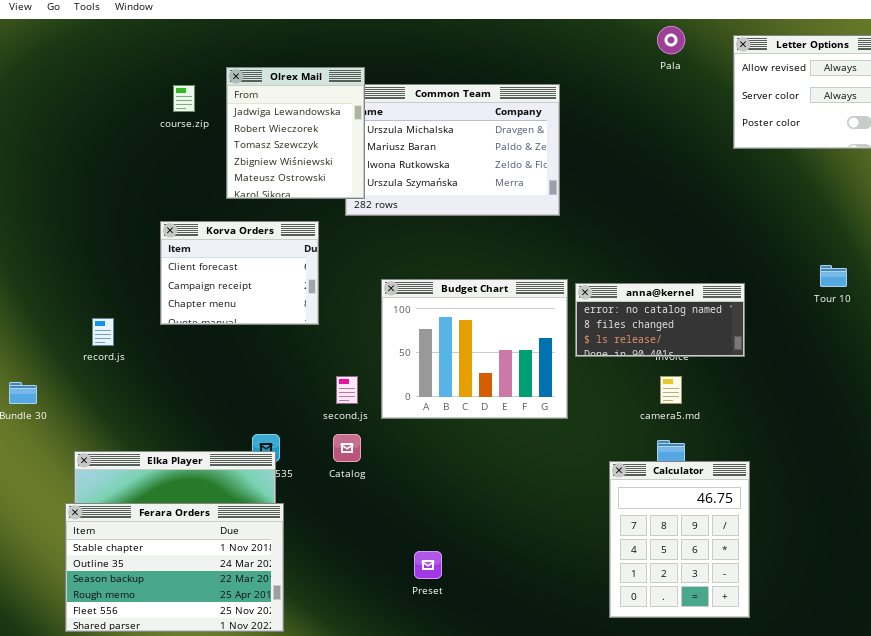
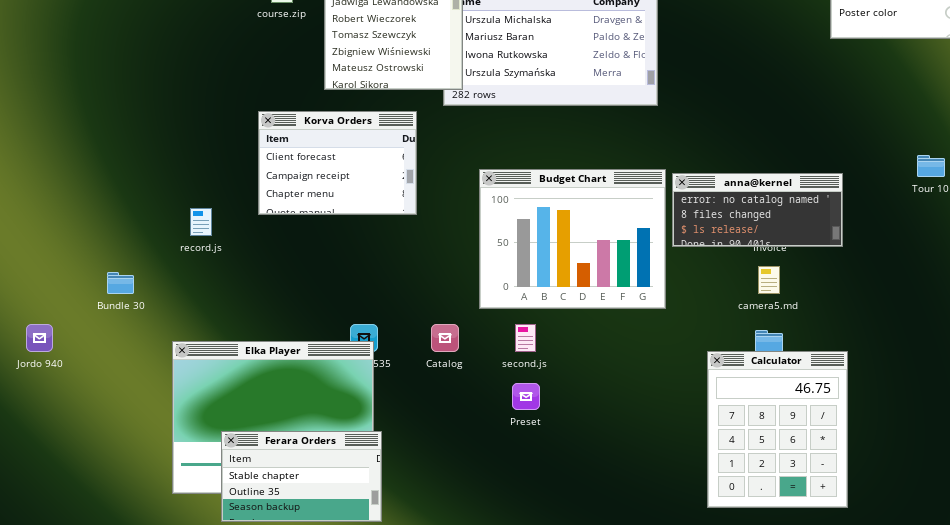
second.js: [336,376,358,404] -> [515,324,536,352], moved
Ferara Orders: [65,503,284,632] -> [221,431,382,522], resized
Preset: [414,551,442,579] -> [512,383,540,410], moved

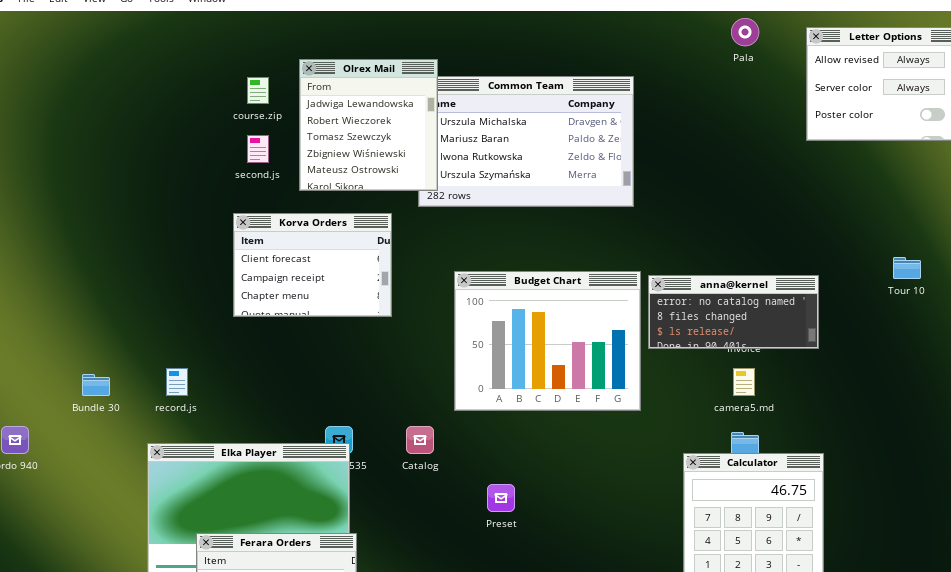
record.js: [190,208,212,236] -> [166,368,188,396], moved
second.js: [515,324,536,352] -> [247,135,269,163], moved

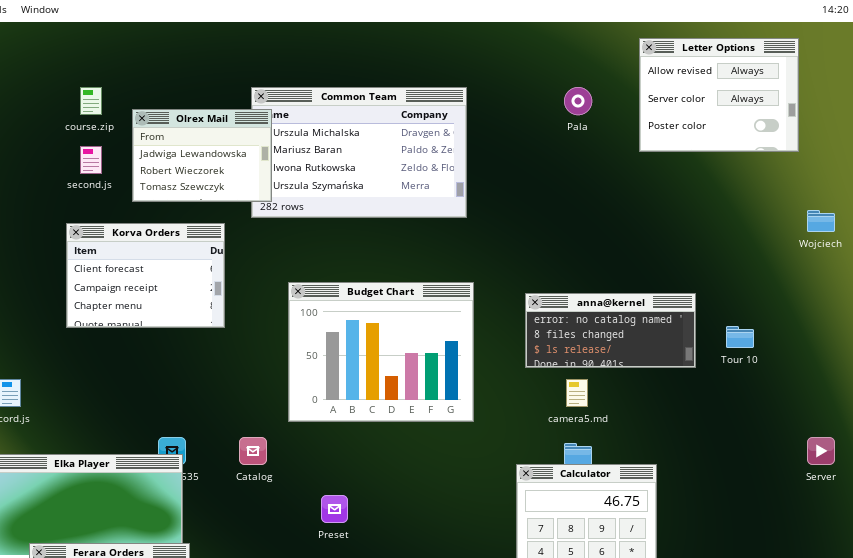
Pala: [731,18,759,46] -> [564,87,592,115], moved
Olrex Mail: [299,59,438,191] -> [132,109,272,202], resized
Tour 10: [893,257,921,279] -> [726,326,754,348], moved
anna@kernel: [648,275,819,349] -> [525,293,696,368], moved

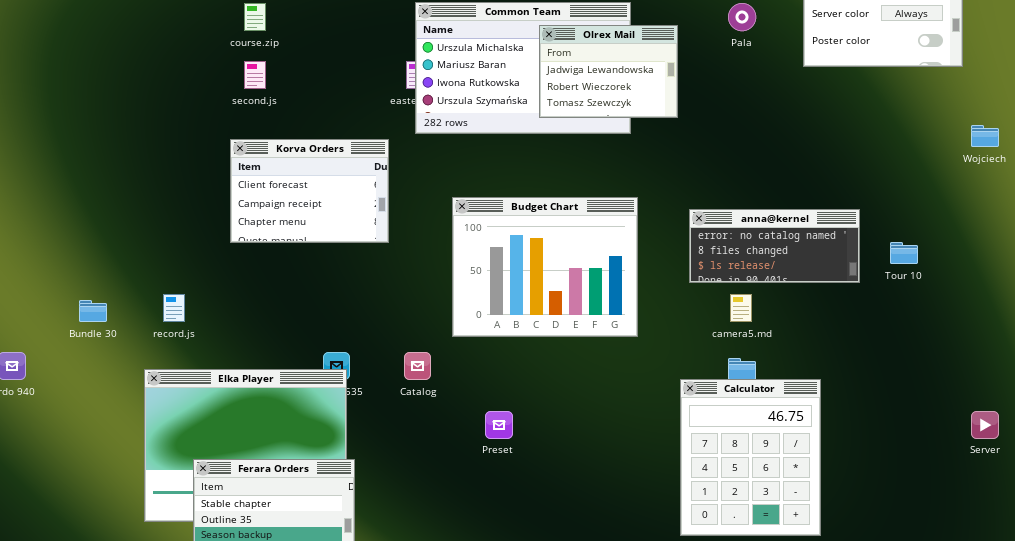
Olrex Mail: [132,109,272,202] -> [539,25,678,118], moved
Server: [807,437,835,465] -> [971,411,999,439], moved

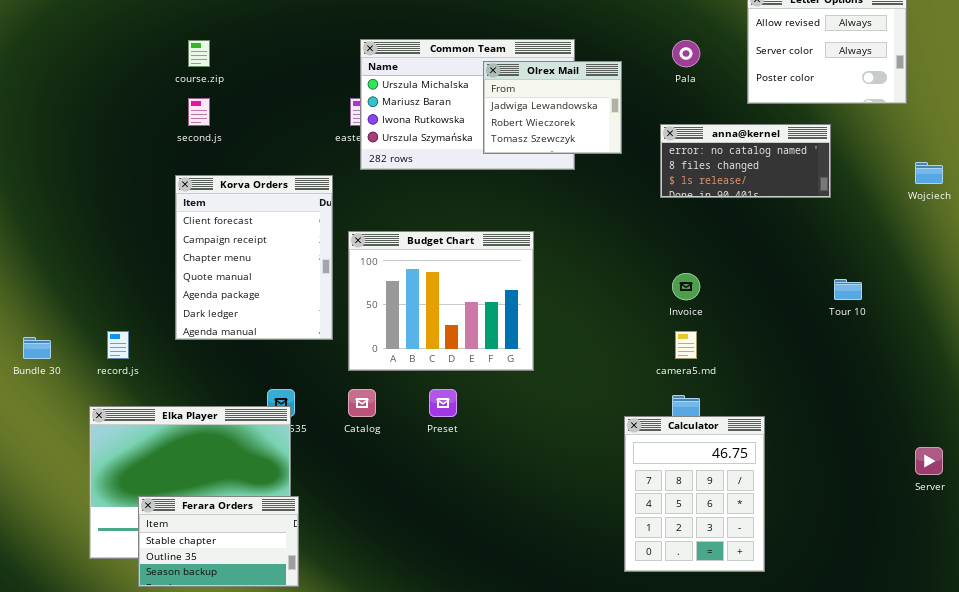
Korva Orders: [230,139,389,243] -> [175,175,333,340], resized
Budget Chart: [452,197,638,337] -> [348,231,534,371], moved
anna@kernel: [689,209,860,283] -> [660,124,831,198], moved
Preset: [485,411,513,439] -> [429,389,457,417], moved

